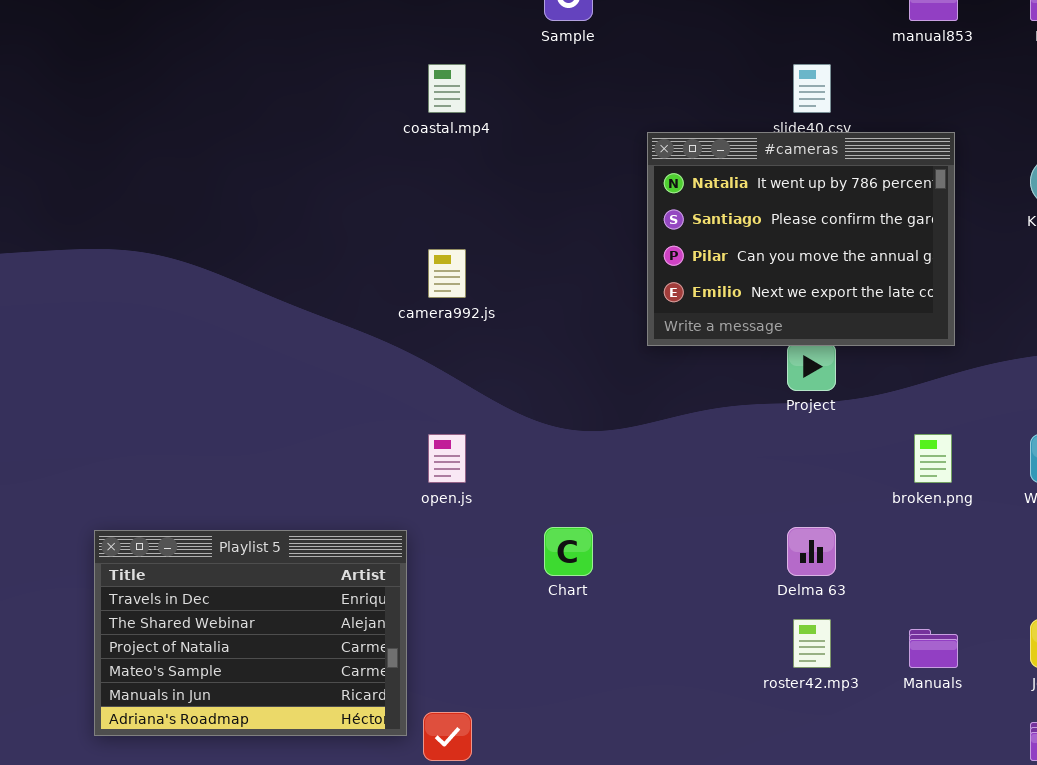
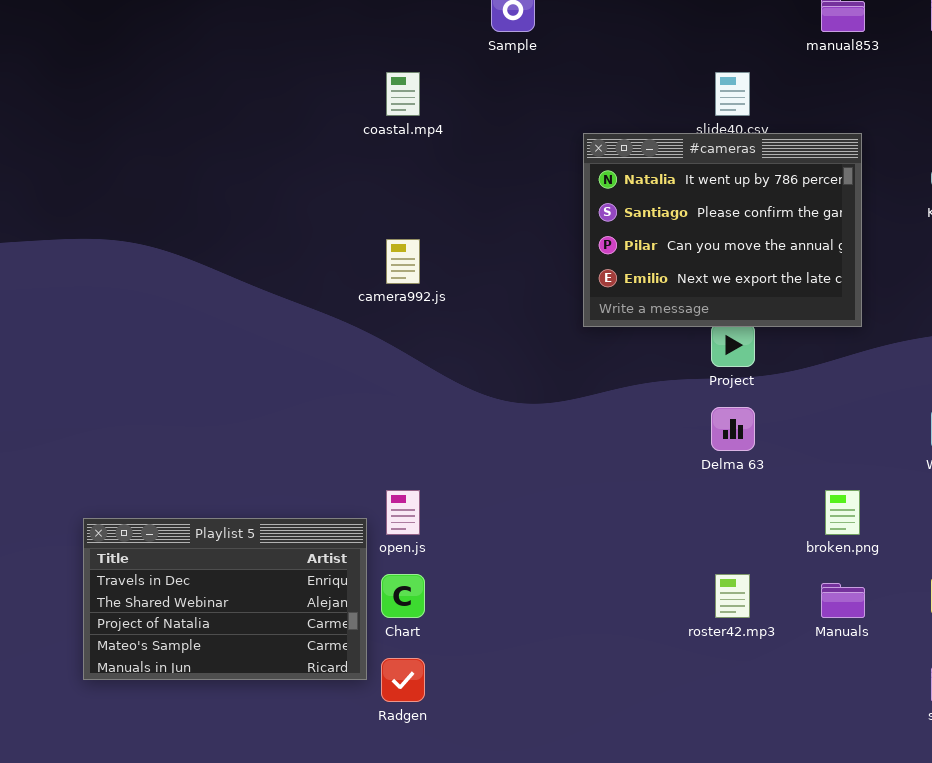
open.js: [428,434,466,483] -> [386,490,420,535], moved
broken.png: [914,434,952,483] -> [825,490,860,535], moved
Chart: [544,527,593,576] -> [381,574,425,618], moved
Delma 63: [787,527,836,576] -> [711,407,755,451], moved
Playlist 5: [94,530,407,736] -> [83,518,367,680], resized

